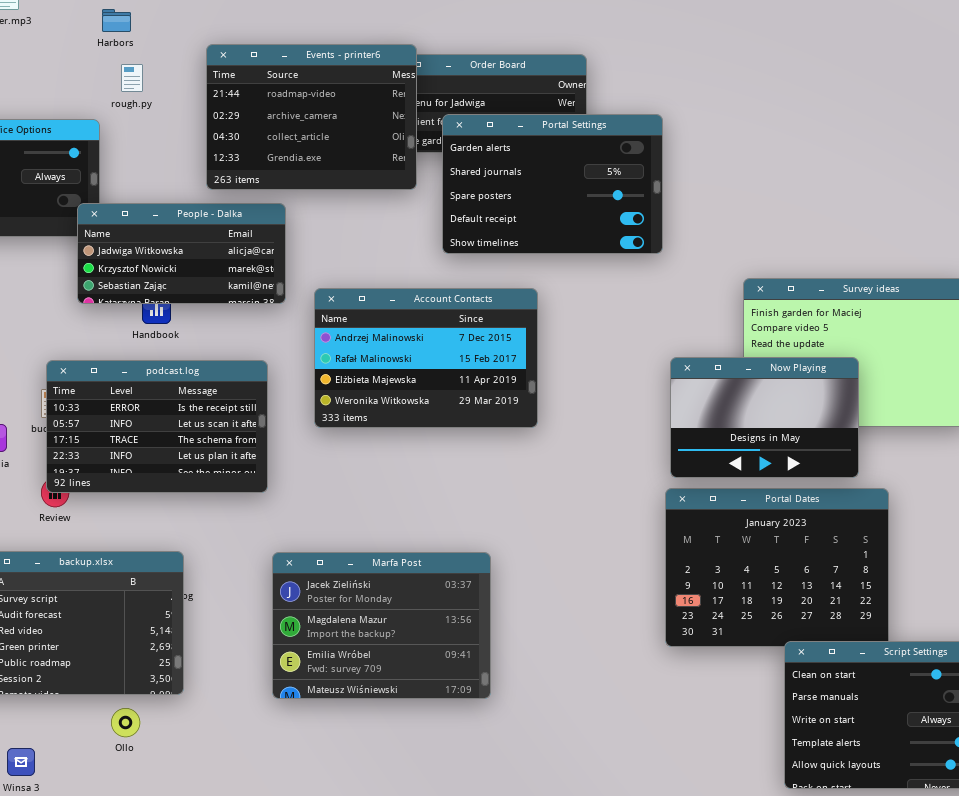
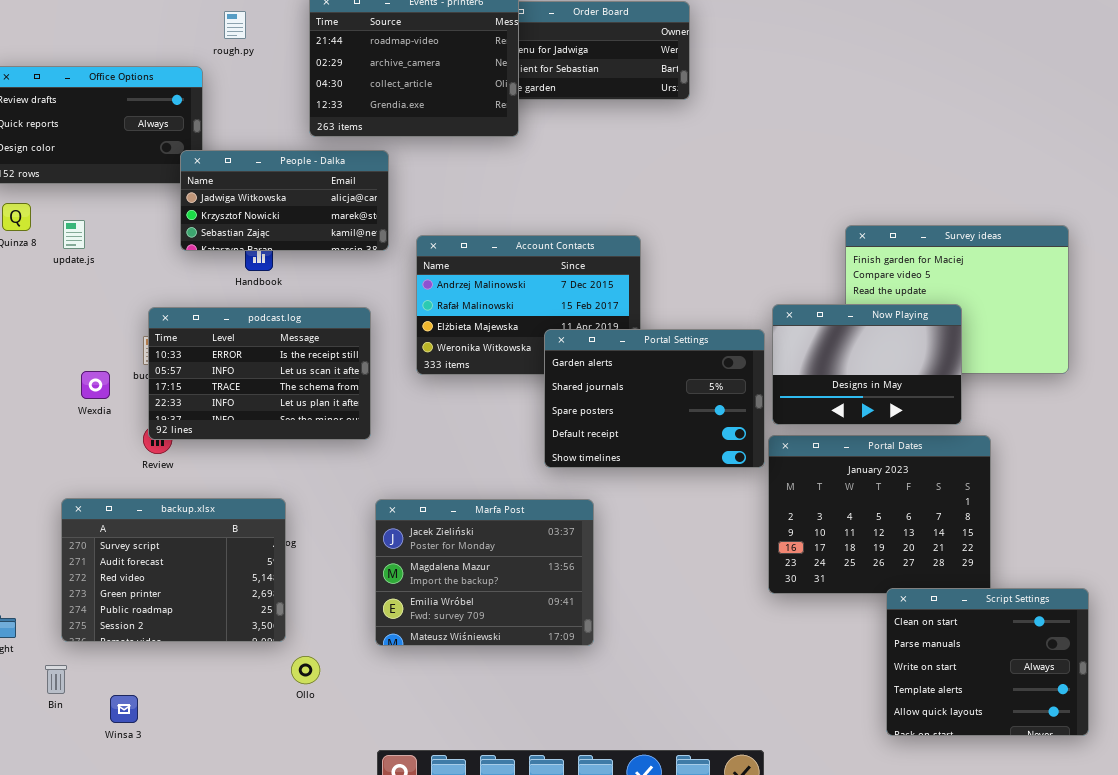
Portal Settings: [442,114,663,254] -> [544,329,765,468], moved
Ollo: [111,708,140,737] -> [291,656,320,684], moved

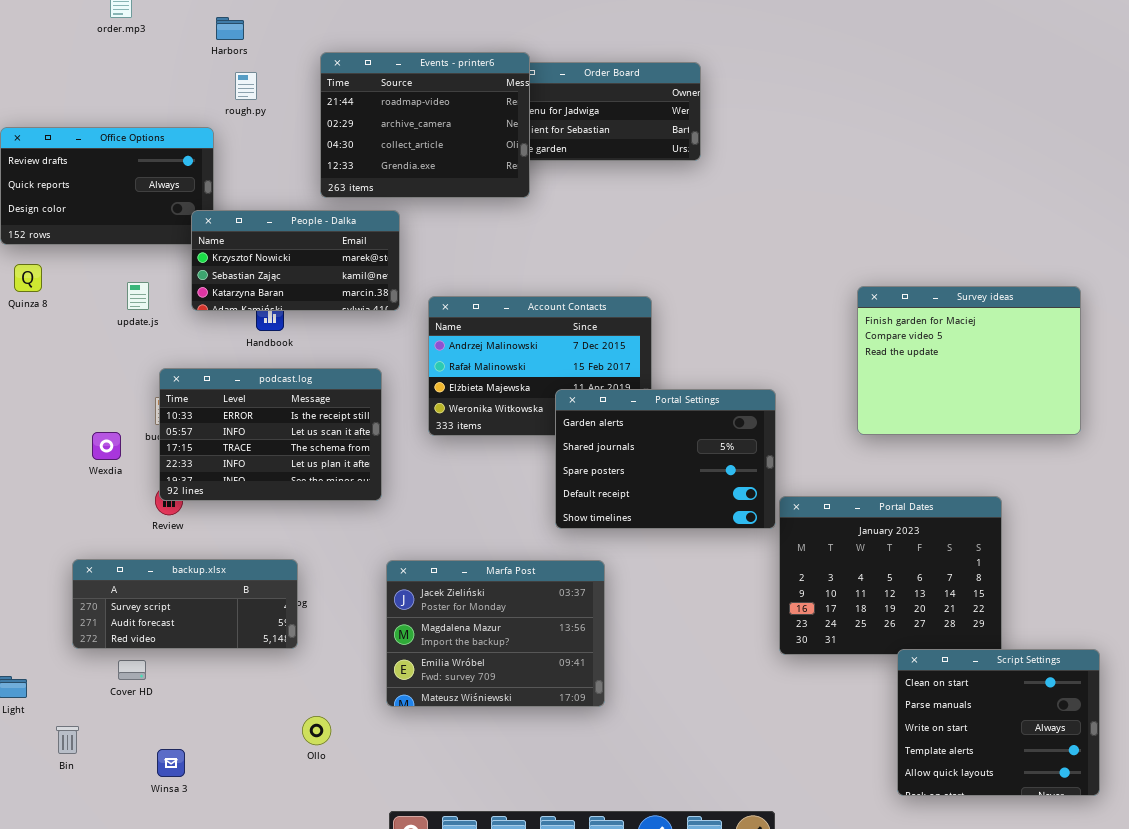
People - Dalka: [180,150,389,251] -> [191,210,400,311], scrolled down 1 row
update.js: [63,220,85,249] -> [127,282,149,310], moved
Now Playing: [772,304,962,425] -> none, closed
backup.xlsx: [61,498,286,642] -> [72,559,298,649], resized
Winsa 3: [110,695,138,723] -> [157,749,185,777], moved

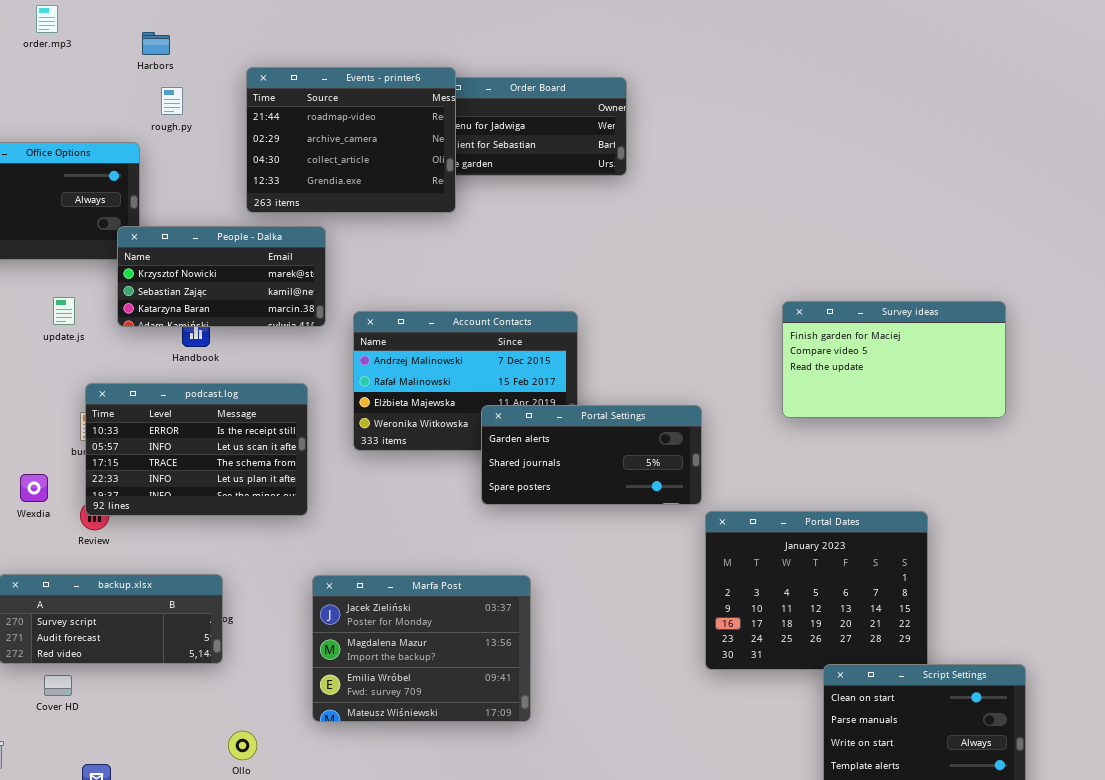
Survey ideas: [857,286,1081,435] -> [782,301,1006,418], resized
Portal Settings: [555,389,776,529] -> [481,405,702,505], resized
Wexdia: [92,432,121,460] -> [20,474,48,502], moved

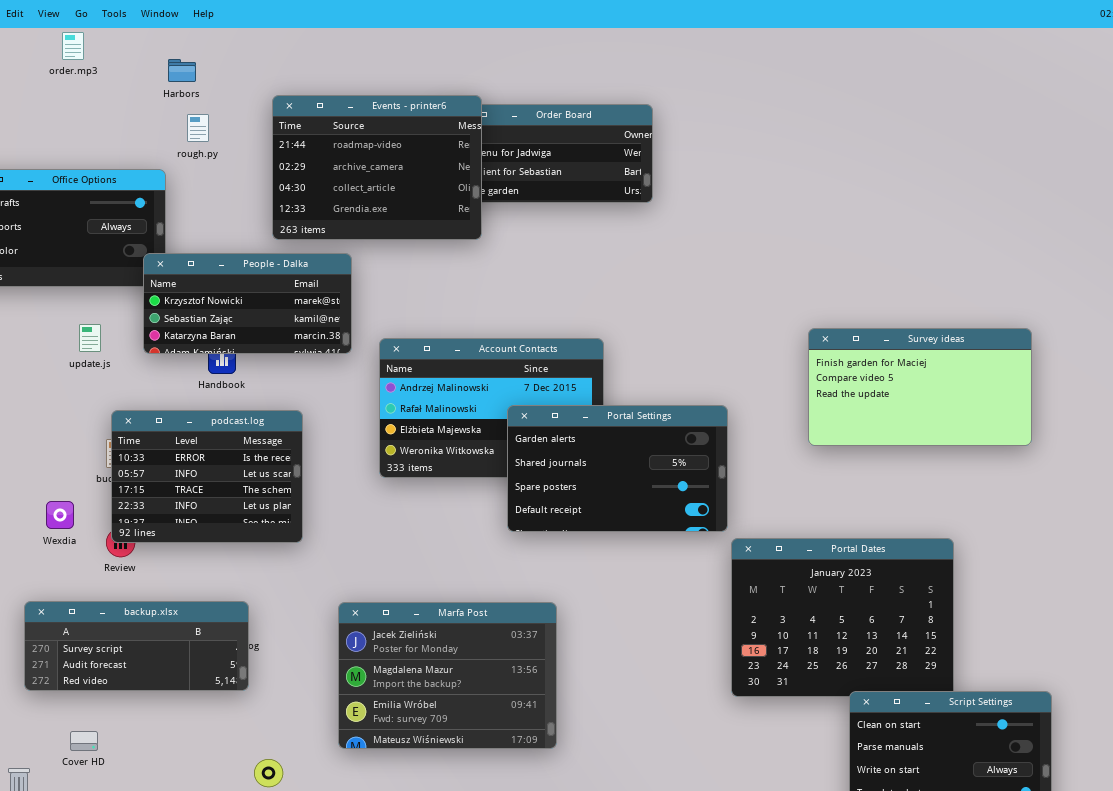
podcast.log: [85,383,308,516] -> [111,410,303,543], resized
Portal Settings: [481,405,702,505] -> [507,405,728,532], resized
Cover HD: [44,675,72,696] -> [70,731,98,751], moved

